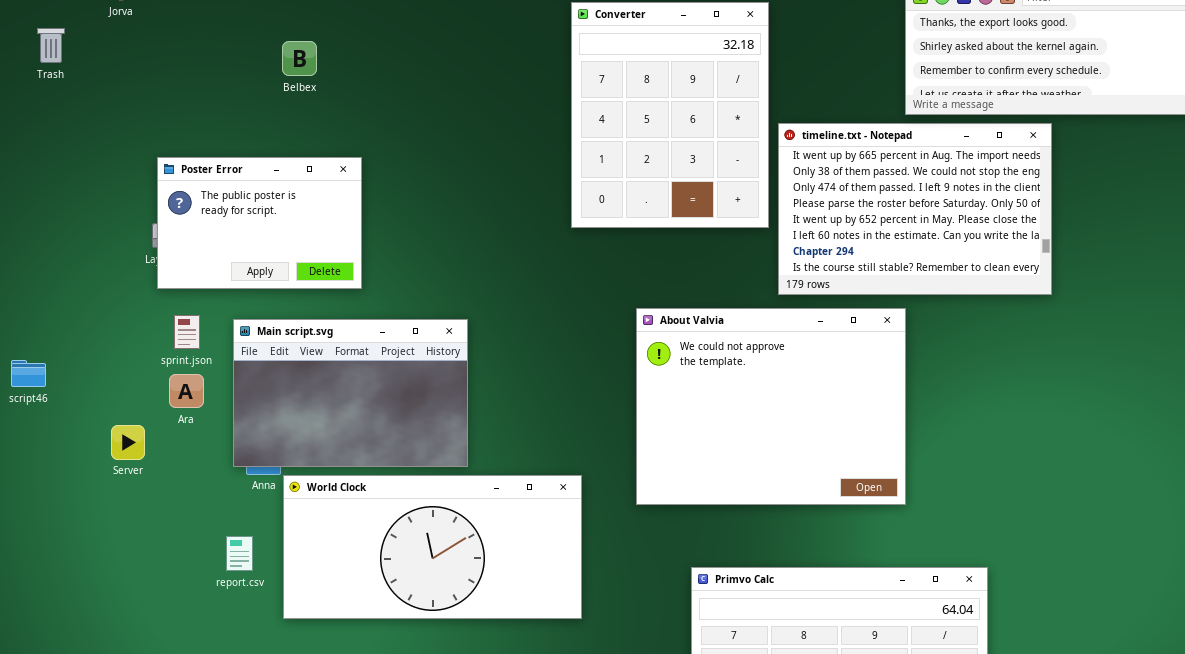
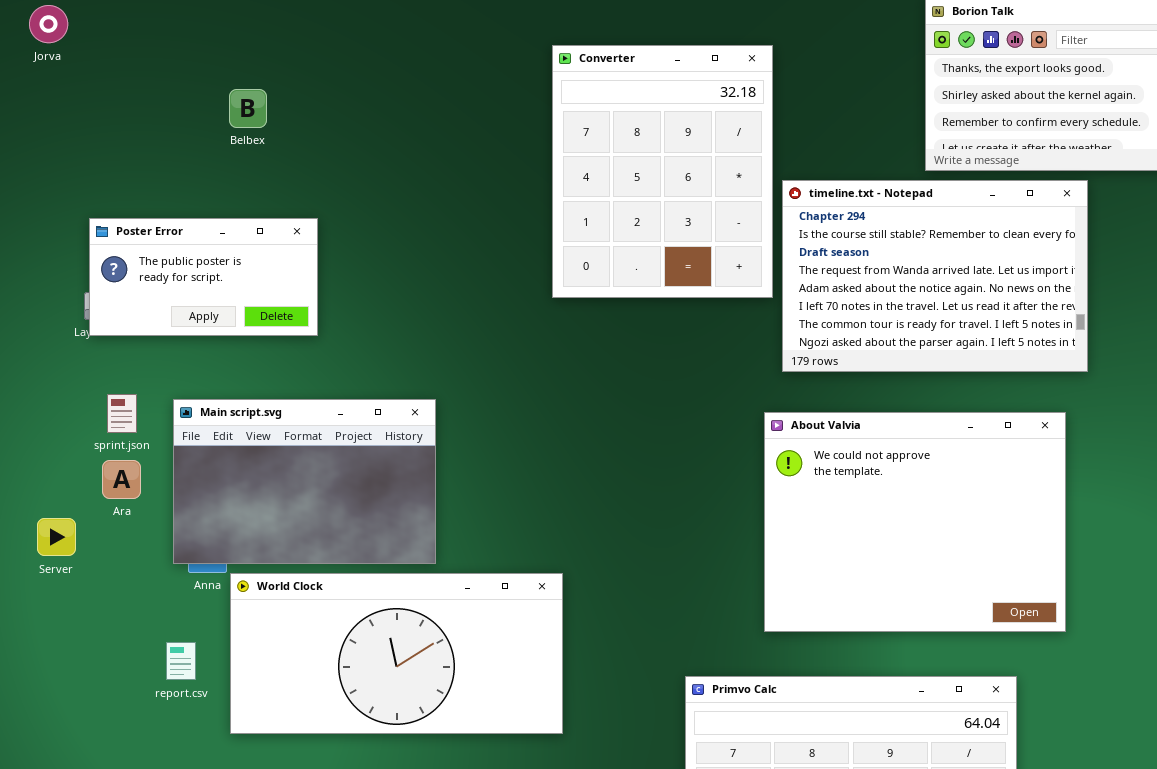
timeline.txt - Notepad: [778,123,1052,295] -> [782,180,1088,372], scrolled down 6 rows
Poster Error: [157,157,362,289] -> [89,218,318,336], resized
About Valvia: [636,308,906,505] -> [764,412,1066,632], moved

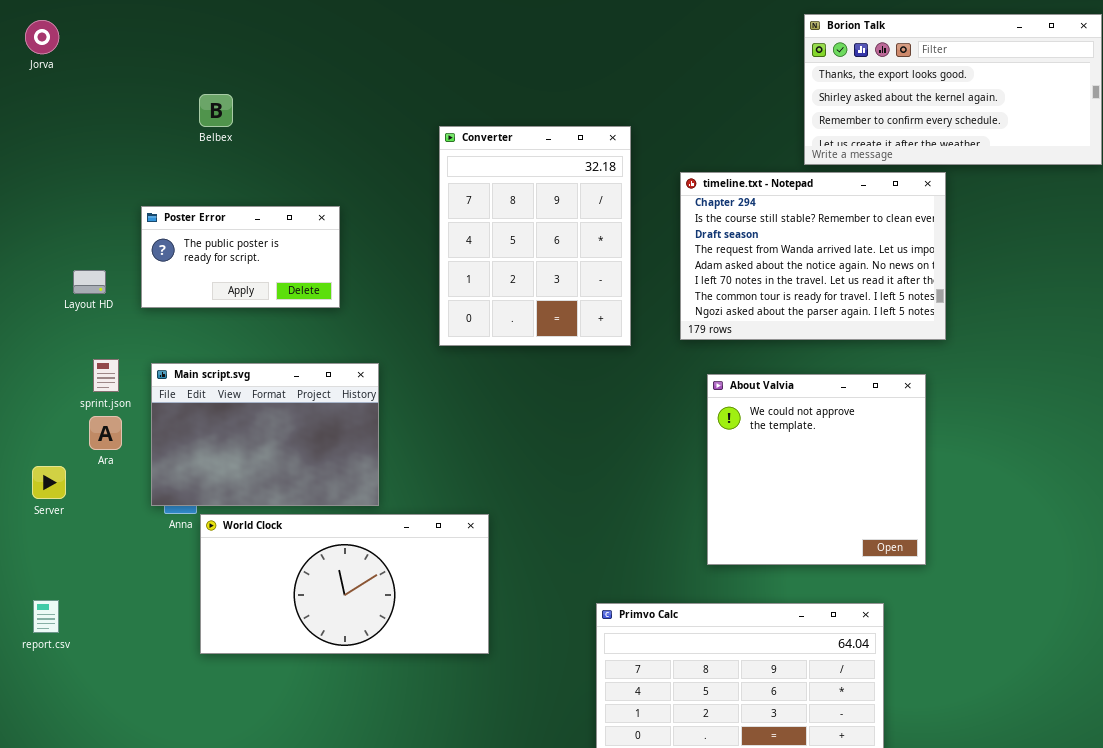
Converter: [552,45,773,298] -> [439,126,631,346], moved
Poster Error: [89,218,318,336] -> [141,206,340,308], moved
About Valvia: [764,412,1066,632] -> [707,374,926,565], resized
report.csv: [166,642,196,680] -> [33,600,59,633], moved

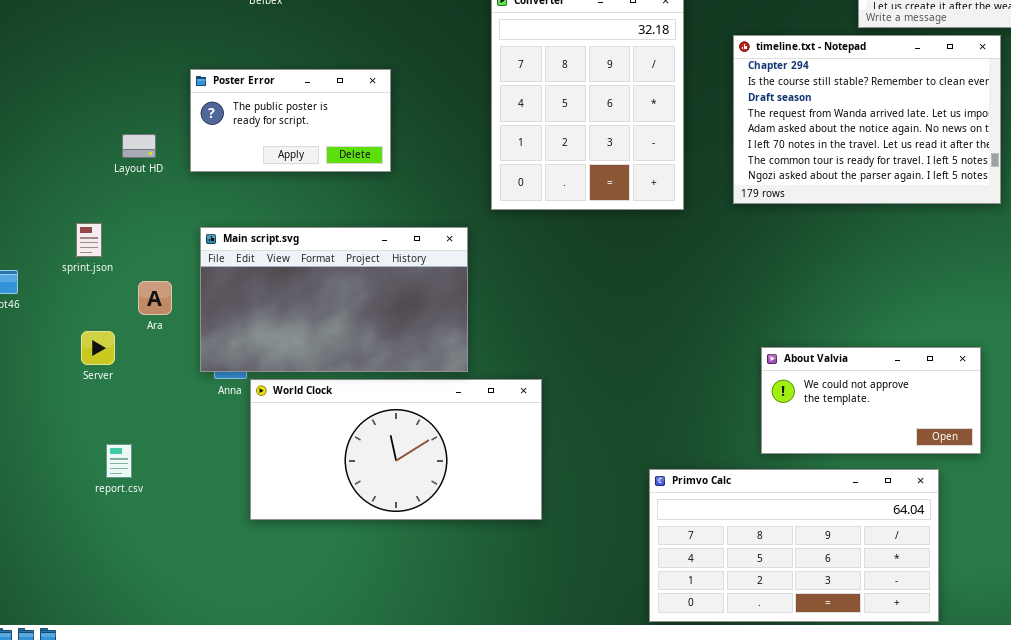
sprint.json: [93,359,119,392] -> [76,223,102,257], moved
Main script.svg: [151,363,379,506] -> [200,227,468,372], resized
About Valvia: [707,374,926,565] -> [761,347,981,454], moved, resized
report.csv: [33,600,59,633] -> [106,444,132,478], moved

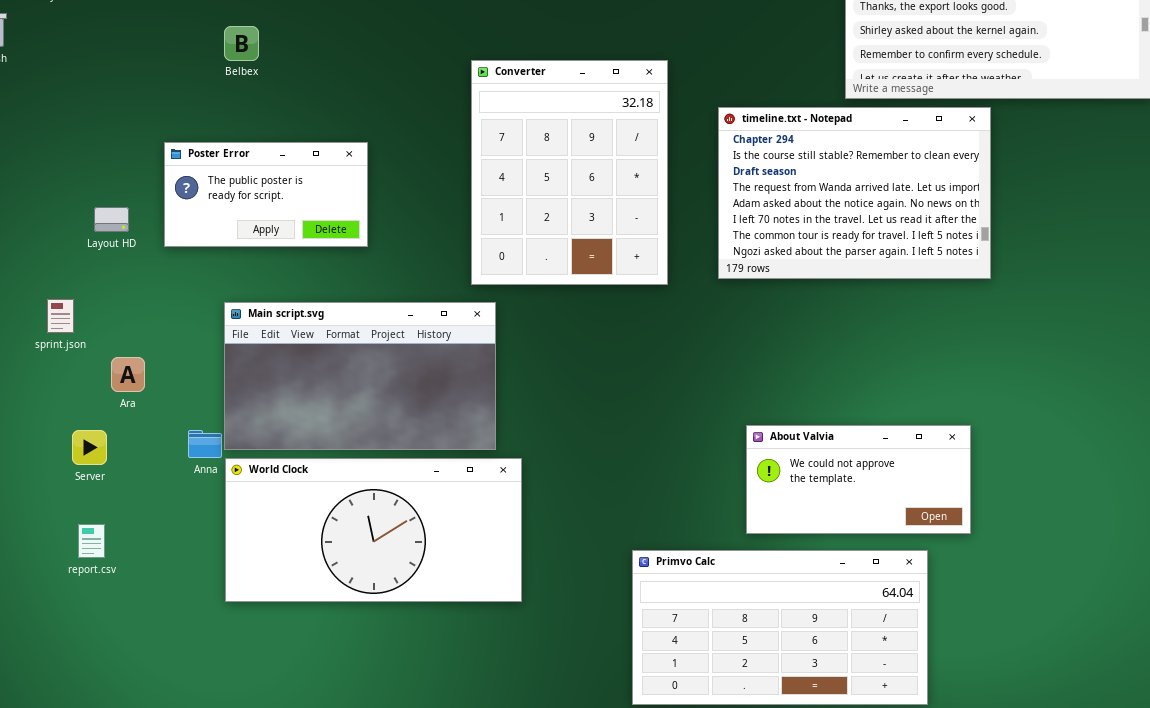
Main script.svg: [200,227,468,372] -> [224,302,496,450], moved
Server: [81,331,115,365] -> [72,430,107,465], moved

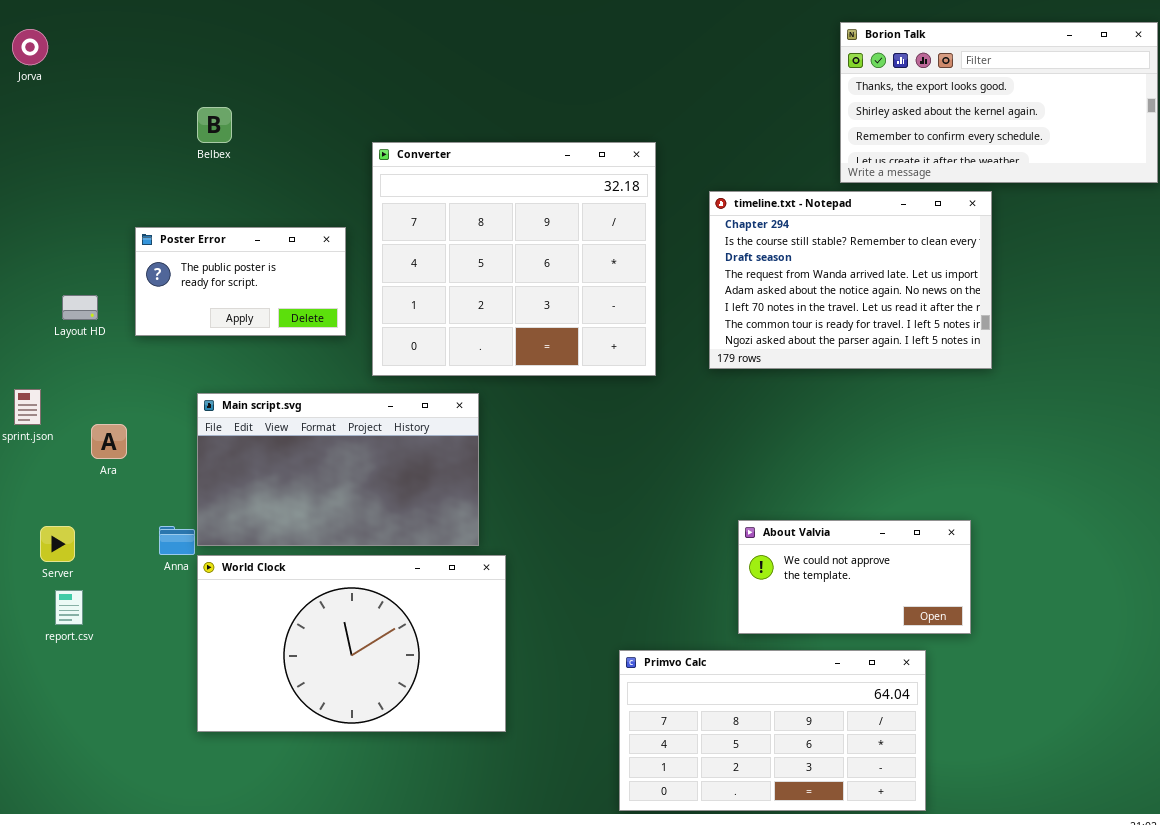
Converter: [471,60,668,285] -> [372,142,656,376], resized
Ara: [111,357,145,392] -> [91,424,127,459], moved
World Clock: [225,458,522,602] -> [197,555,506,732], resized
report.csv: [78,524,105,558] -> [55,590,83,625], moved

